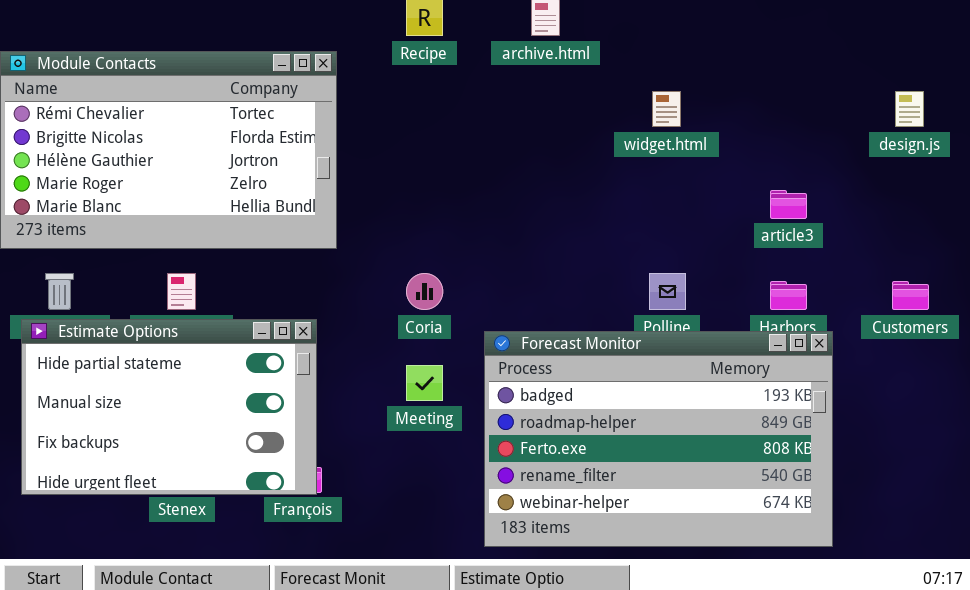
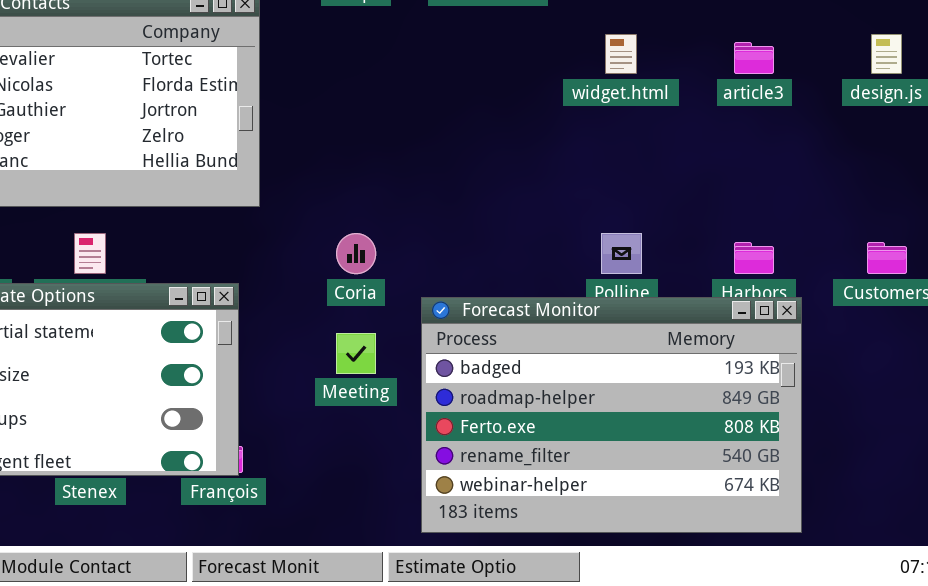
article3: [770,190,807,219] -> [734,42,774,74], moved

